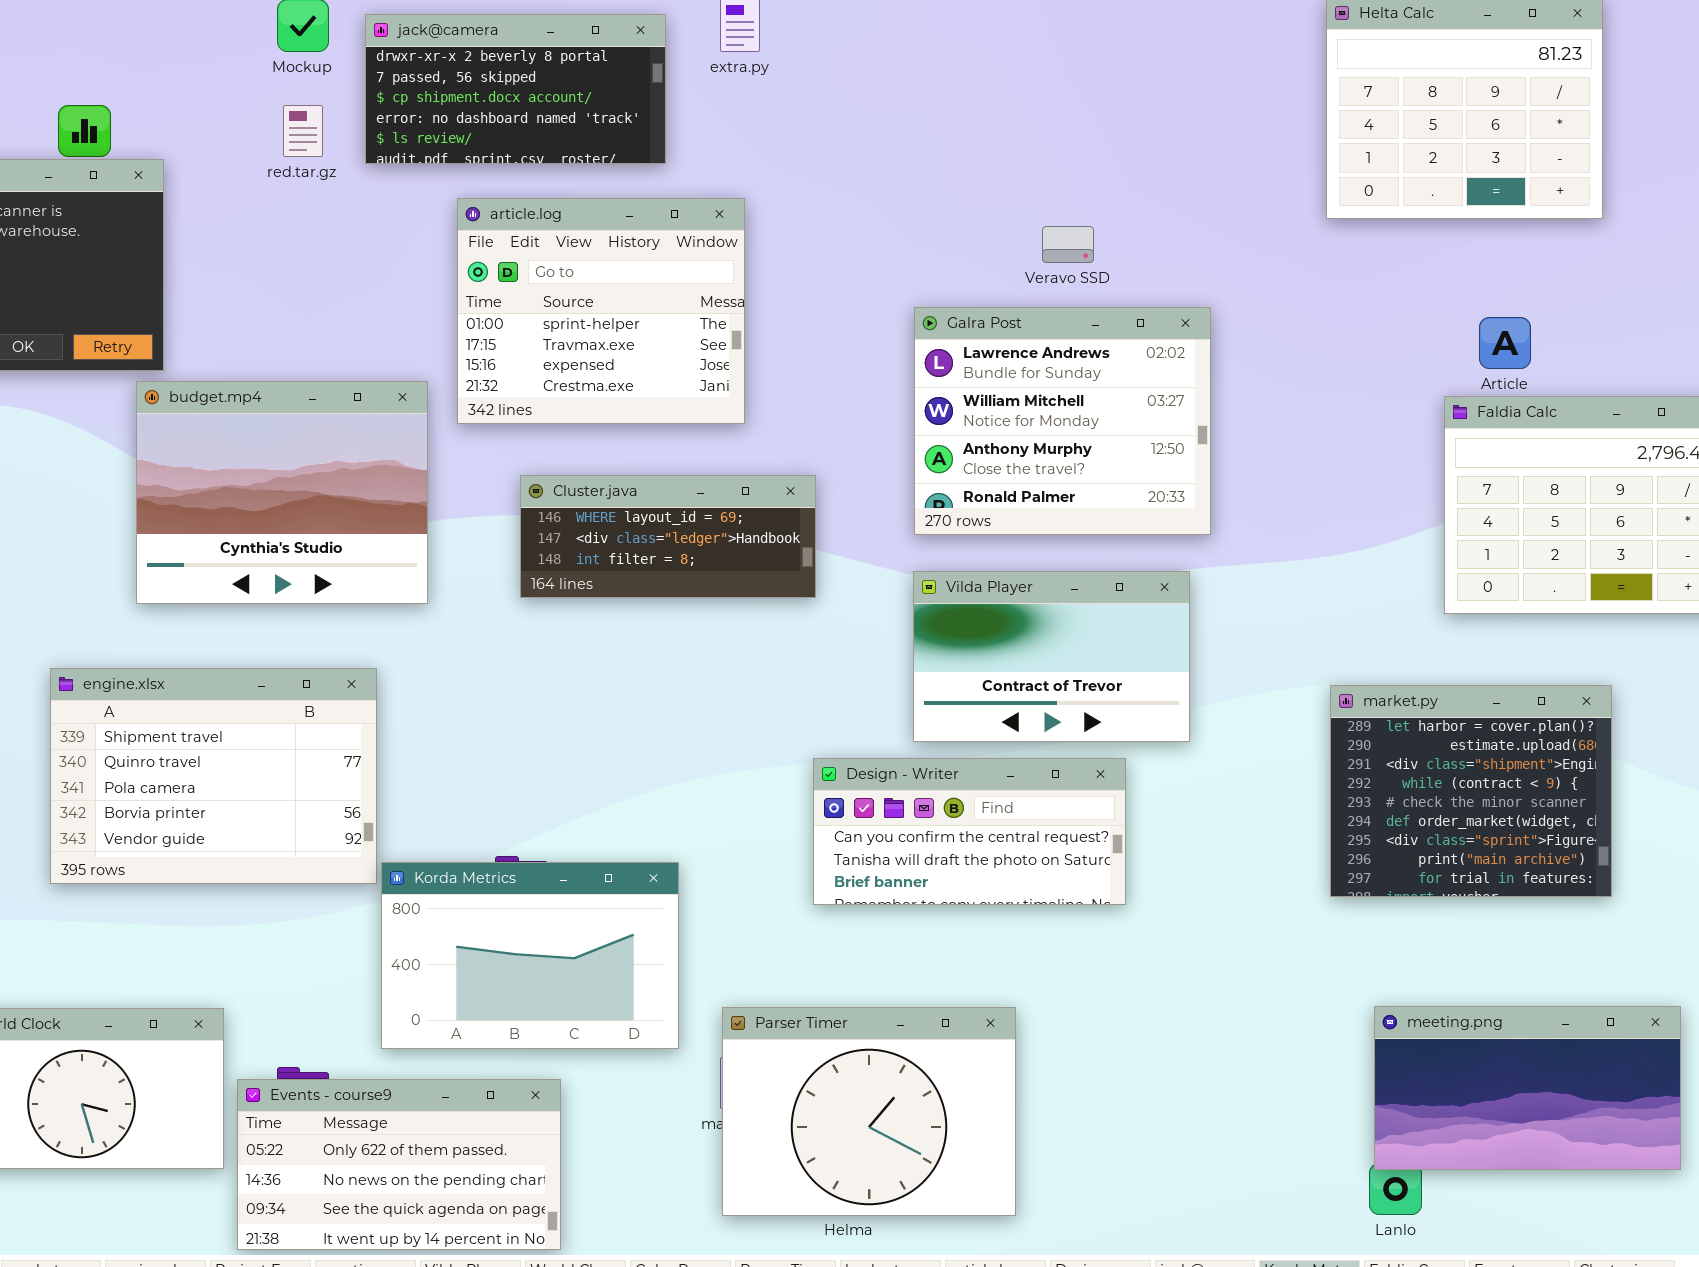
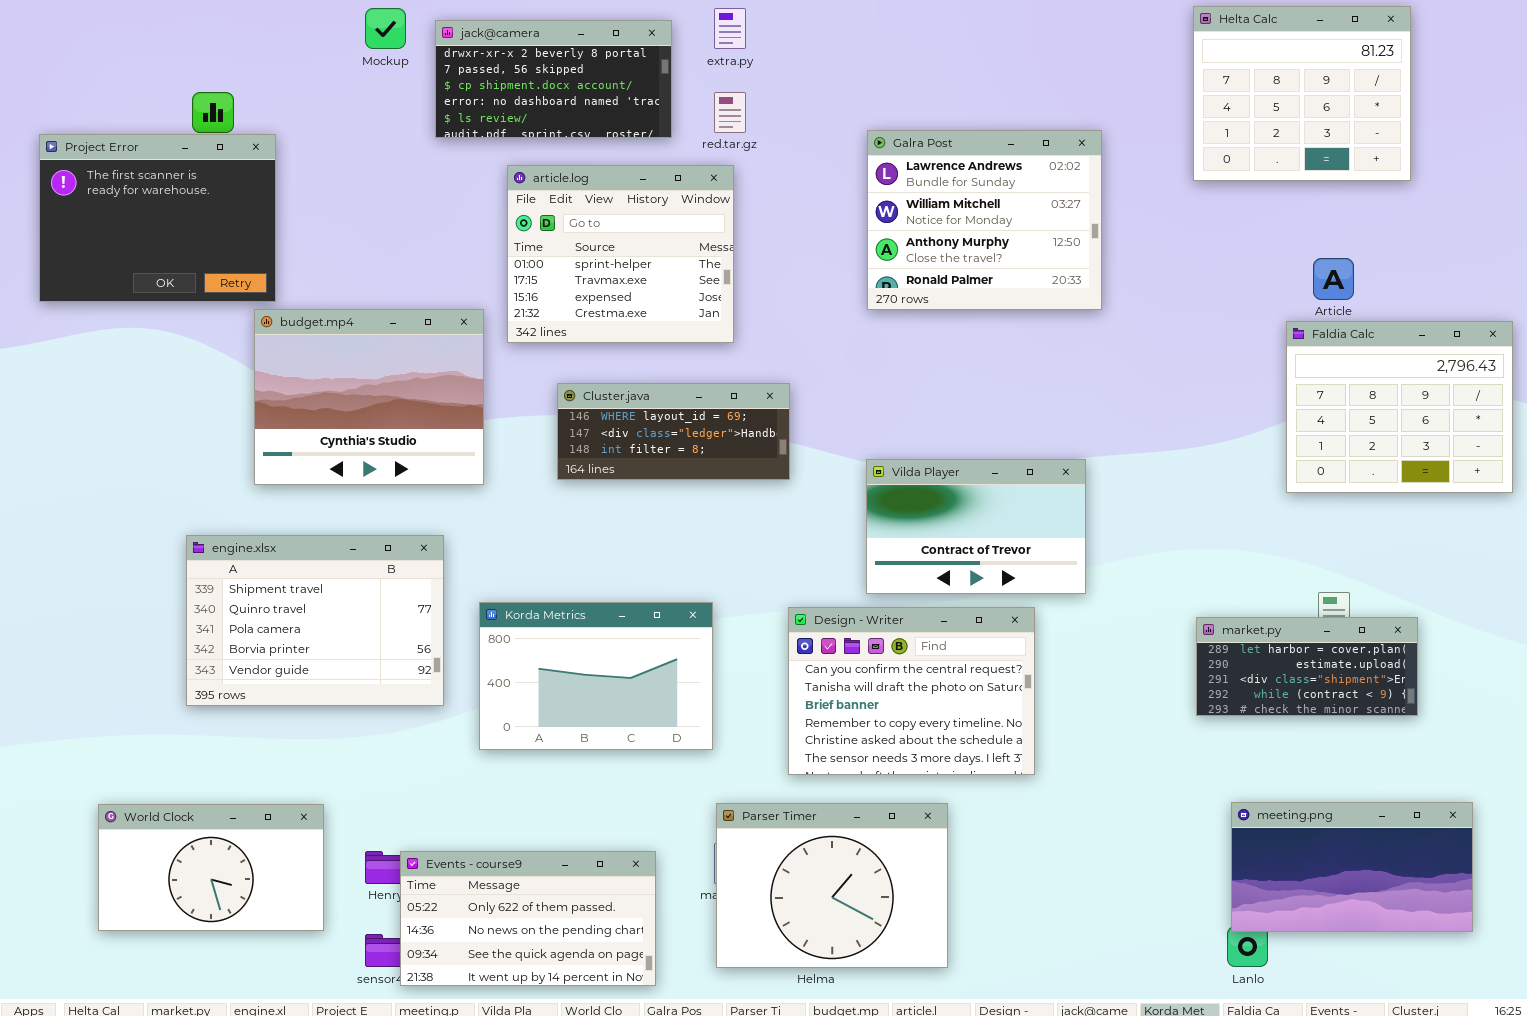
red.tar.gz: [283,105,323,157] -> [714,92,746,133], moved
Galra Post: [914,307,1211,535] -> [867,130,1102,310], moved
market.py: [1330,685,1612,897] -> [1196,617,1418,716], resized
Design - Writer: [813,758,1126,905] -> [788,607,1035,775], resized
Korda Metrics: [381,862,679,1049] -> [479,602,713,750], moved
Events - course9: [237,1079,561,1250] -> [400,851,656,986], moved

